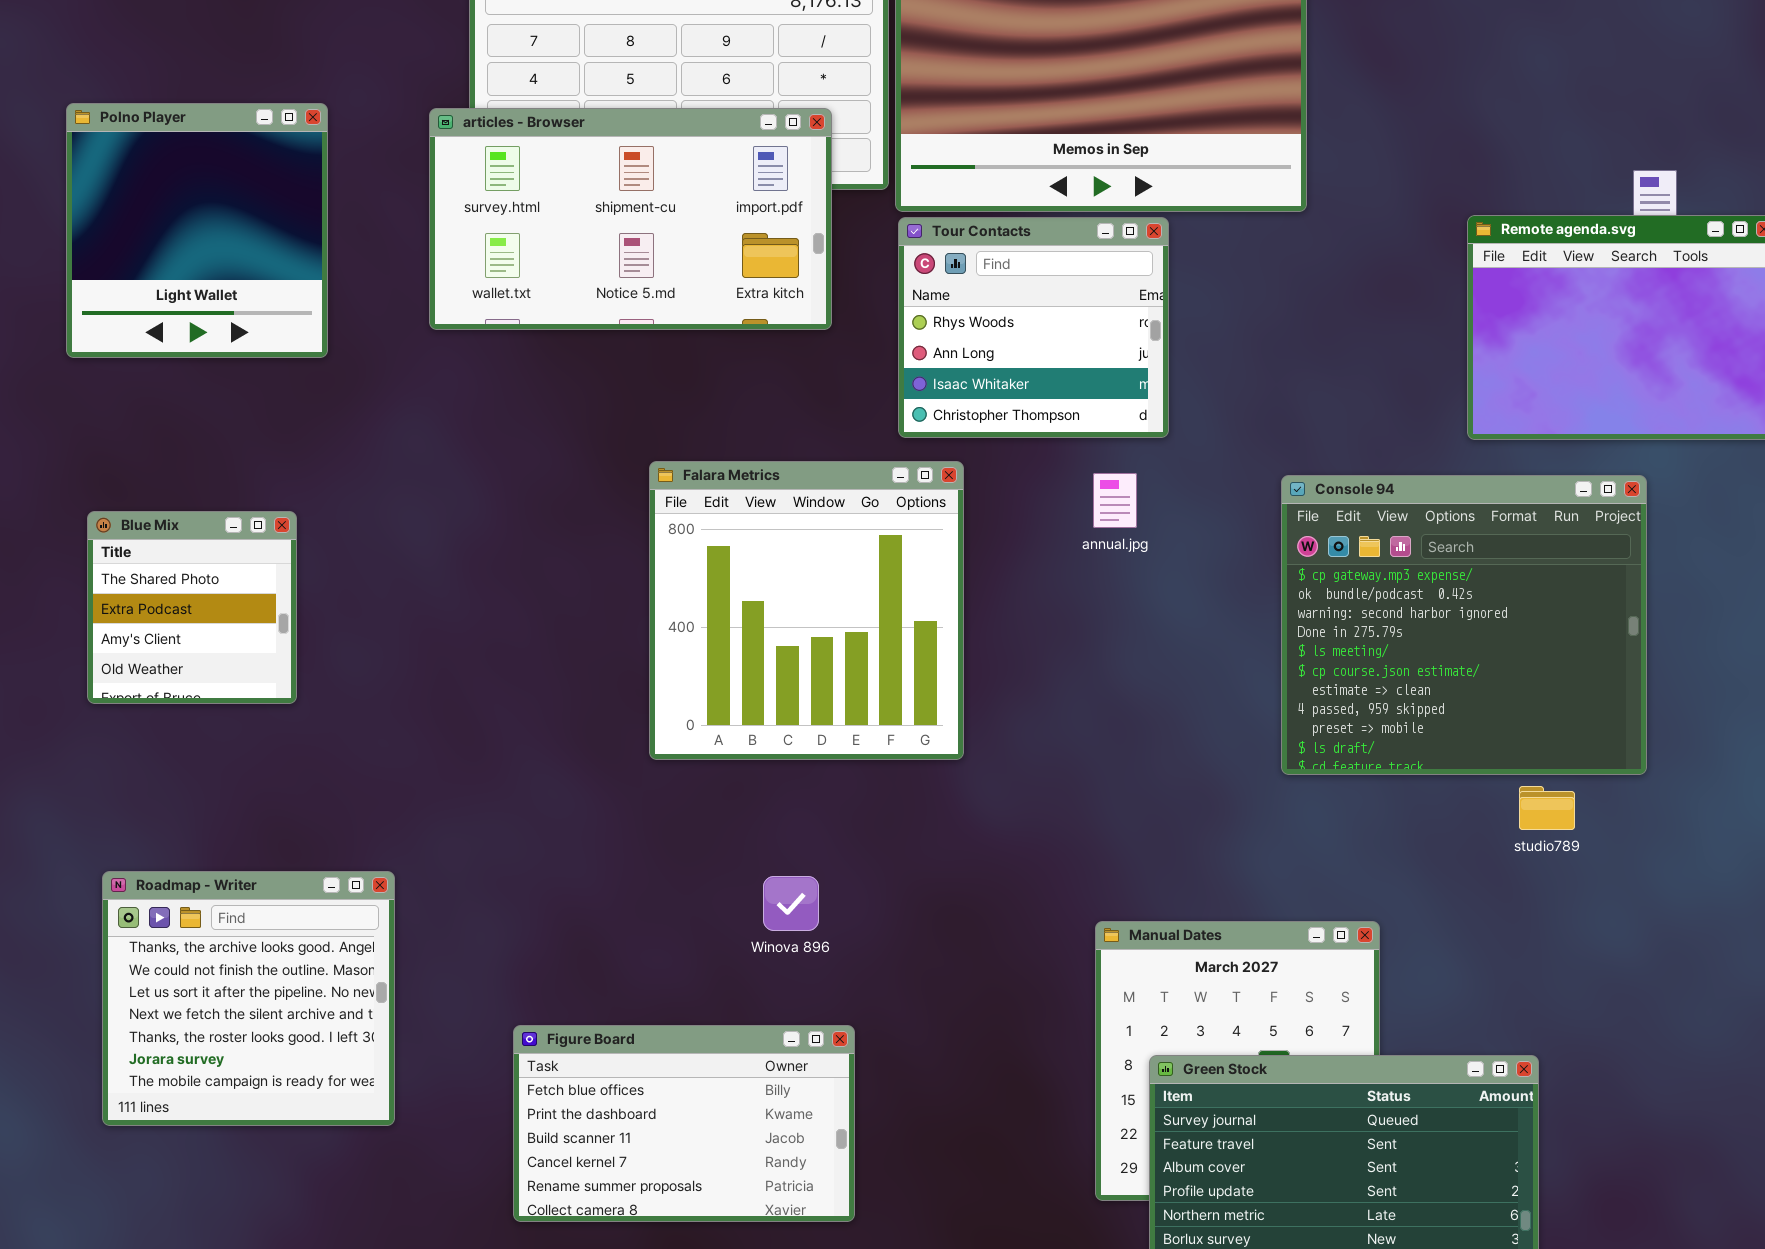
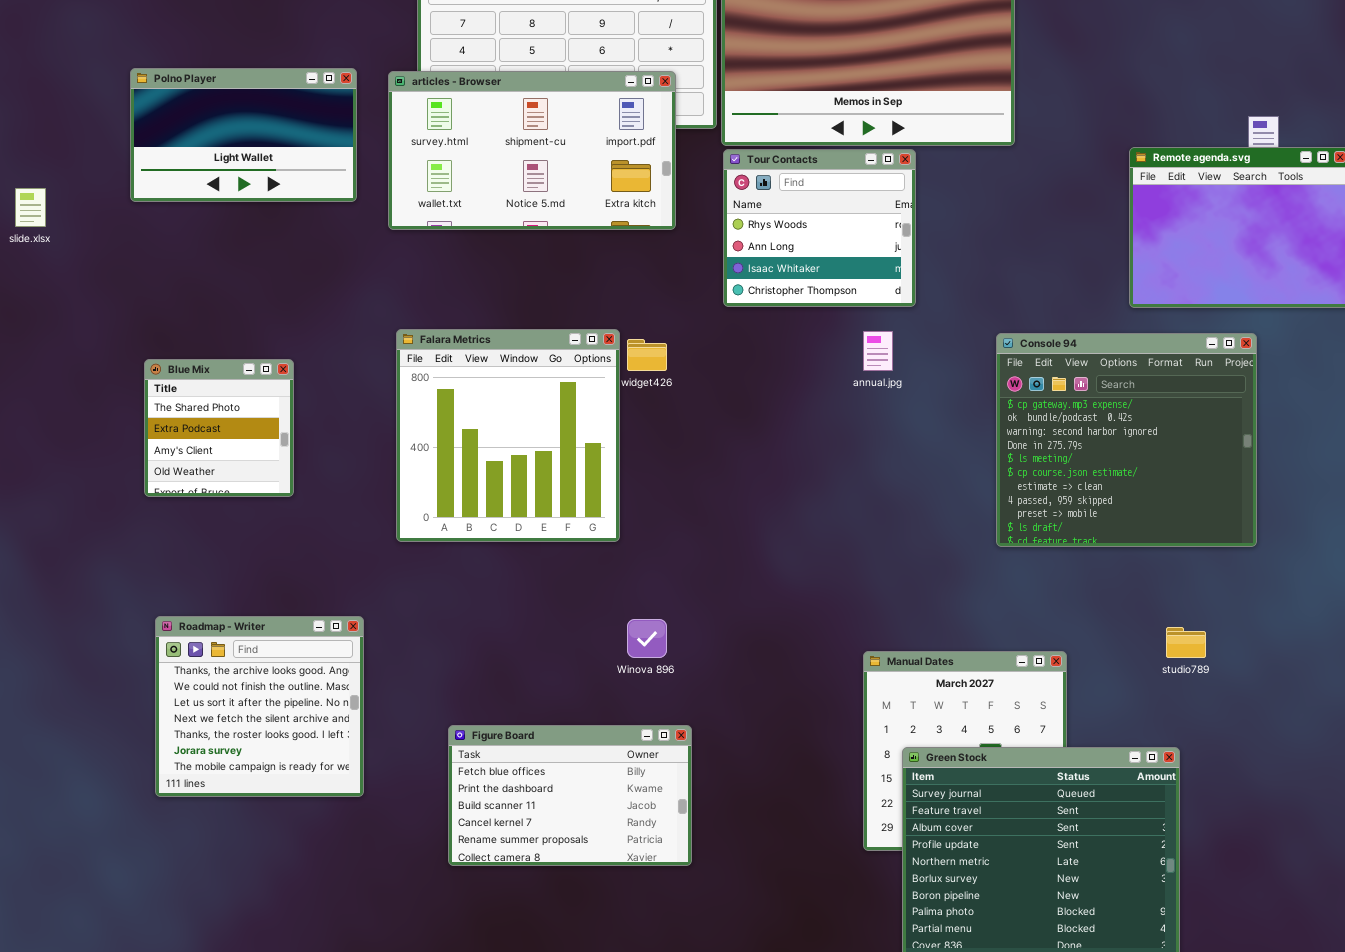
Polno Player: [66,103,328,358] -> [130,68,357,202], resized
Falara Metrics: [649,461,964,760] -> [396,329,620,542], moved
studio789: [1519,786,1575,830] -> [1166,627,1206,658], moved

